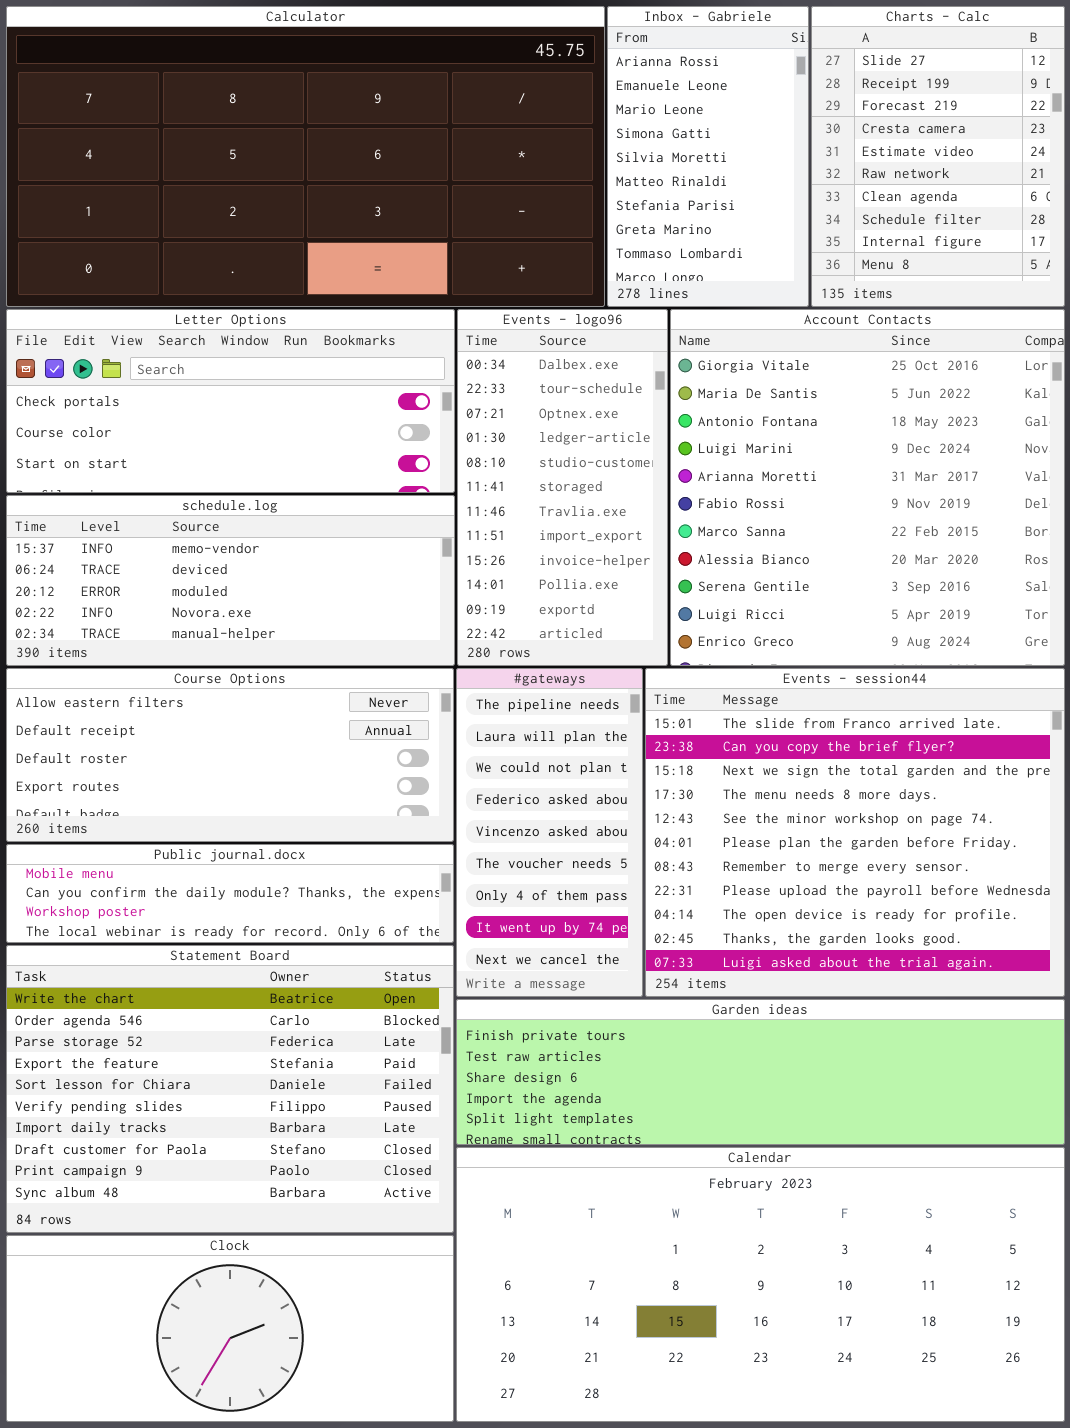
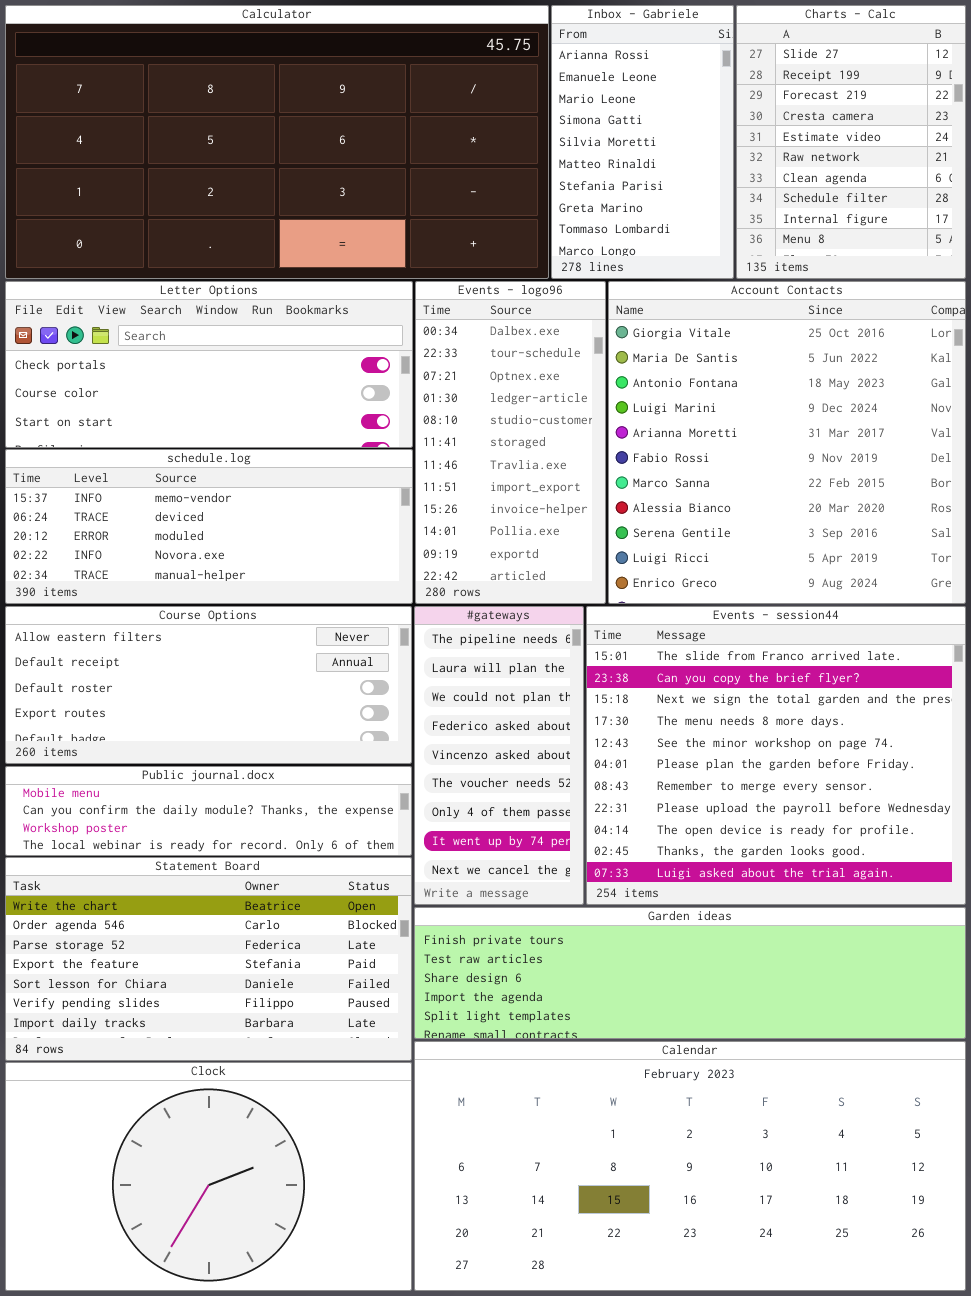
Statement Board: [6,945,454,1233] -> [5,857,412,1061], resized
Clock: [6,1235,454,1422] -> [5,1062,412,1291], resized

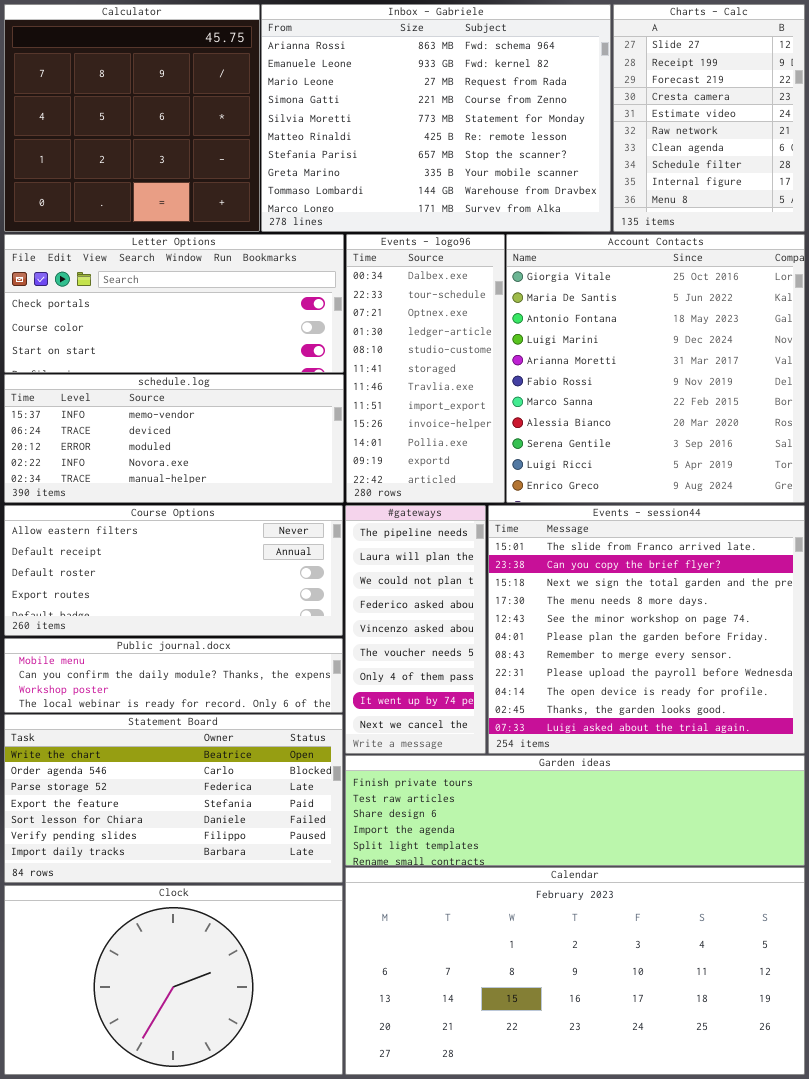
Calculator: [5,5,549,279] -> [4,4,260,232], resized
Inbox - Gabriele: [551,5,734,279] -> [261,4,611,232], resized

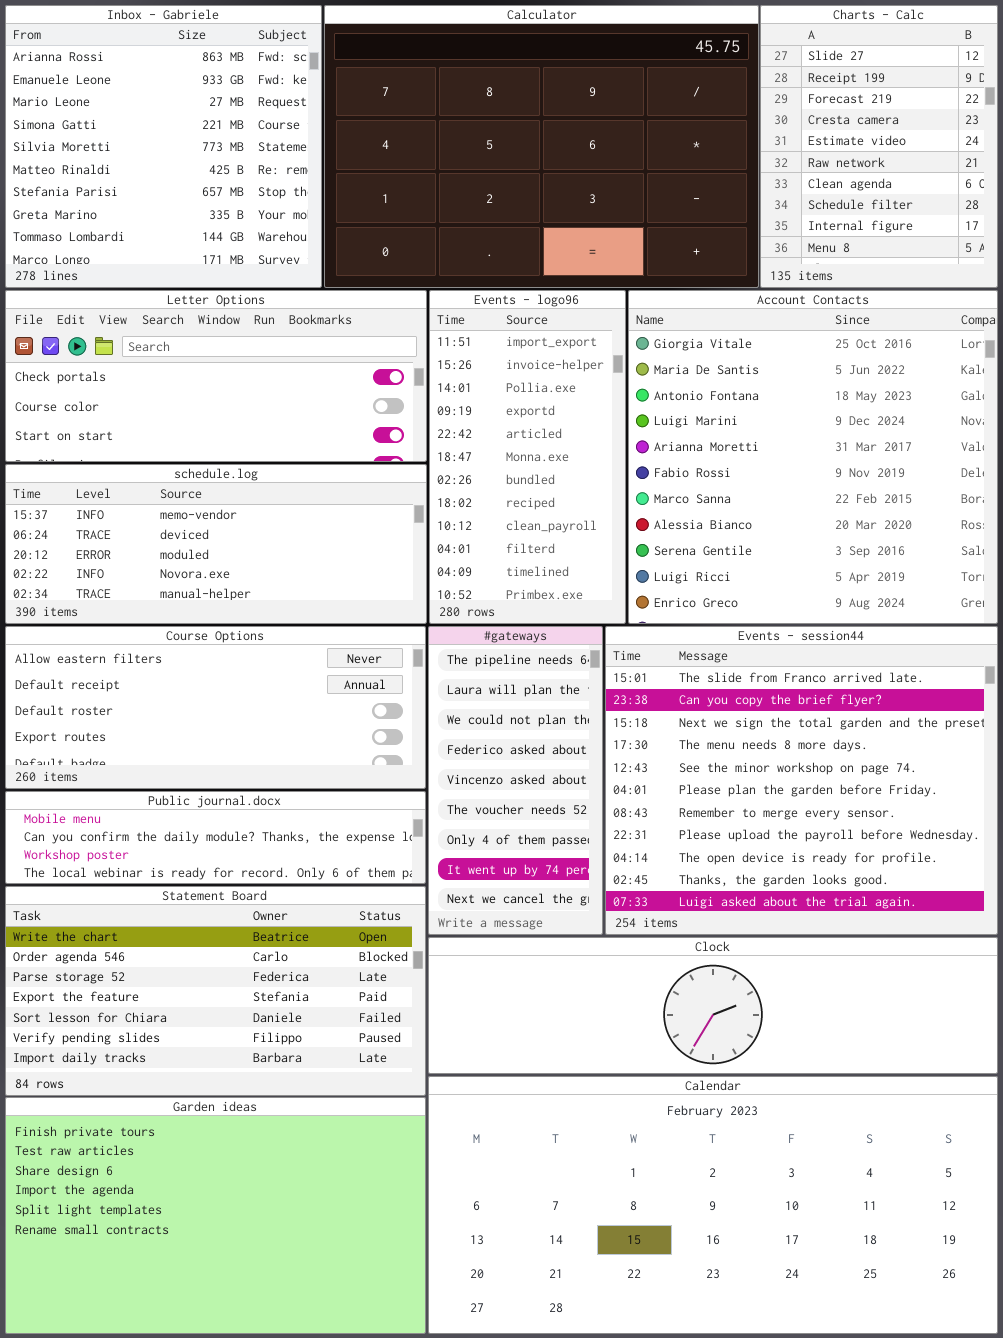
Calculator: [4,4,260,232] -> [324,5,759,288], moved, resized
Inbox - Gabriele: [261,4,611,232] -> [5,5,322,288], moved, resized
Events - logo96: [346,234,505,503] -> [429,290,626,624], scrolled down 7 rows
Garden ideas: [345,755,805,866] -> [5,1097,426,1334], moved, resized
Clock: [4,885,343,1075] -> [428,937,998,1074], moved, resized

